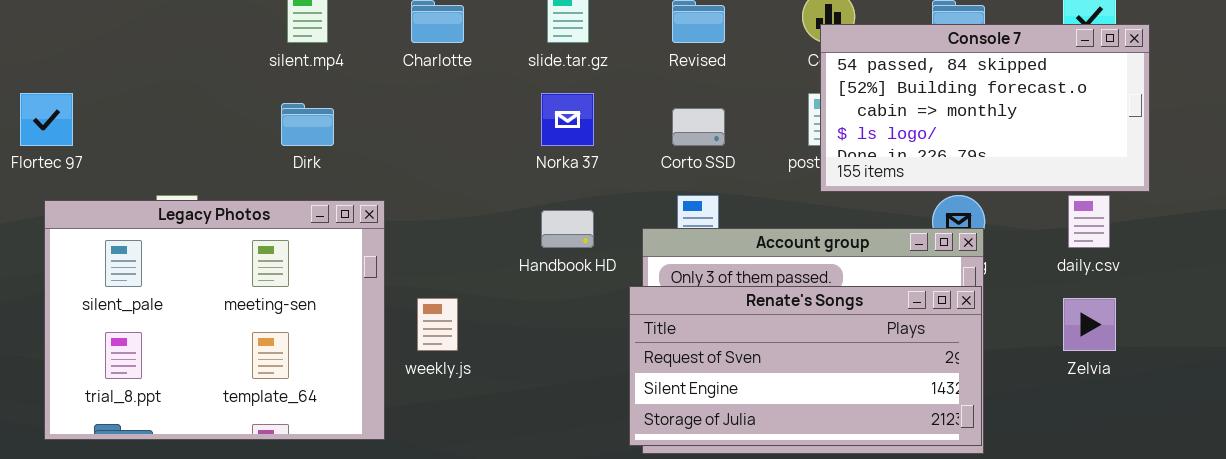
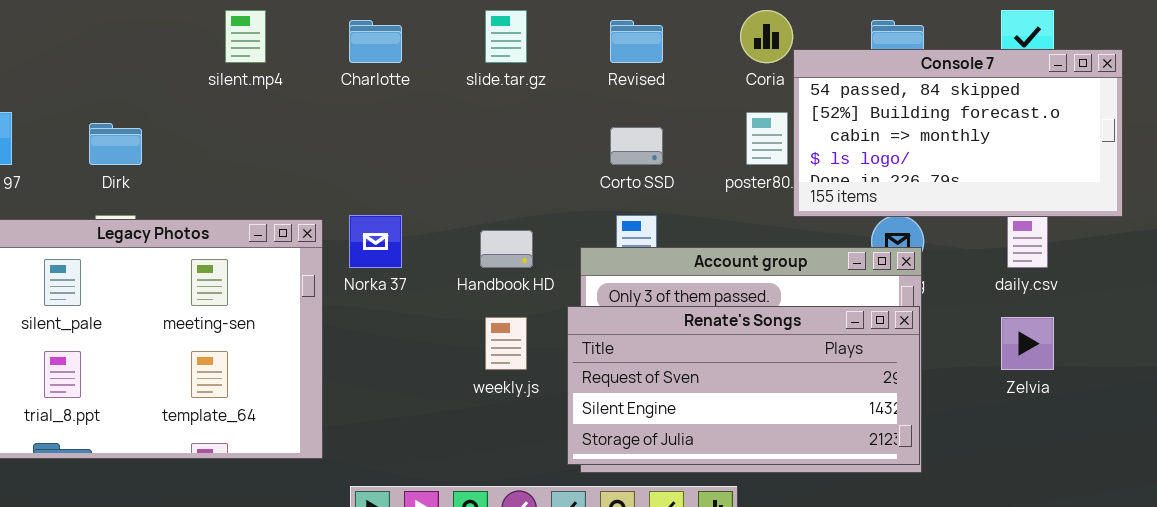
Console 7: [820,24,1150,192] -> [793,49,1123,217], moved
Norka 37: [541,93,594,146] -> [349,215,402,268], moved
Dirk: [281,103,334,146] -> [89,123,142,165], moved
weekly.js: [417,298,458,351] -> [485,317,527,370], moved

